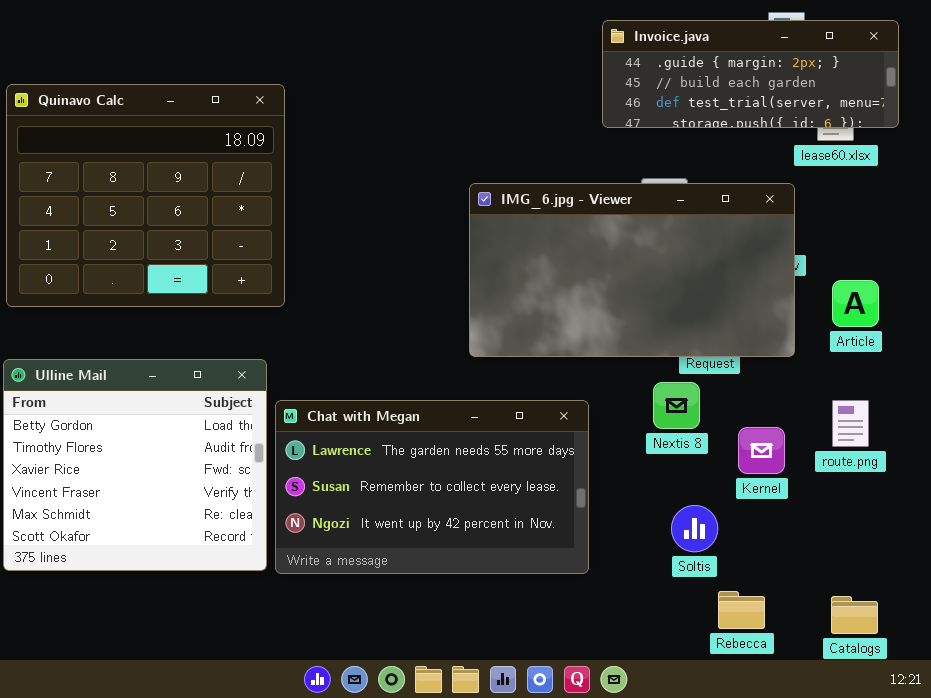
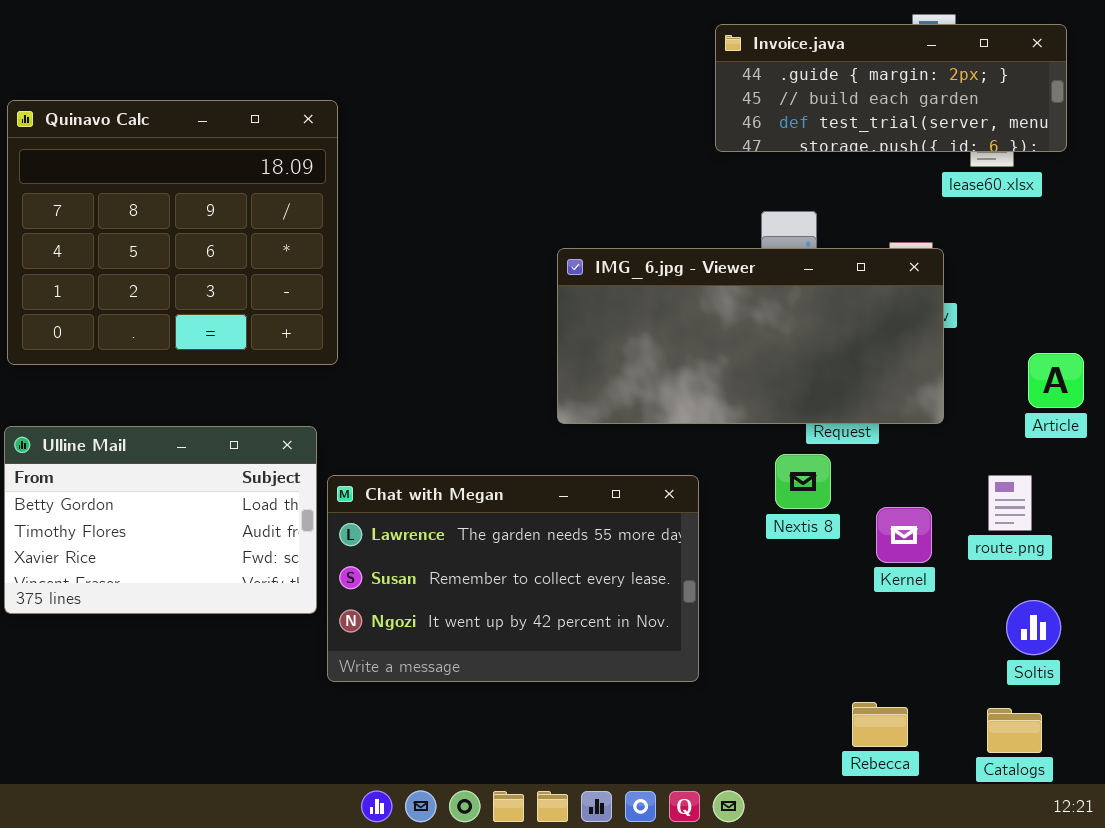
IMG_6.jpg - Viewer: [469,183,795,357] -> [557,248,944,424], resized
Article: [832,280,879,327] -> [1028,353,1084,408], moved
Ulline Mail: [3,359,267,571] -> [4,426,317,614], resized
Soltis: [671,505,718,552] -> [1006,600,1061,655], moved

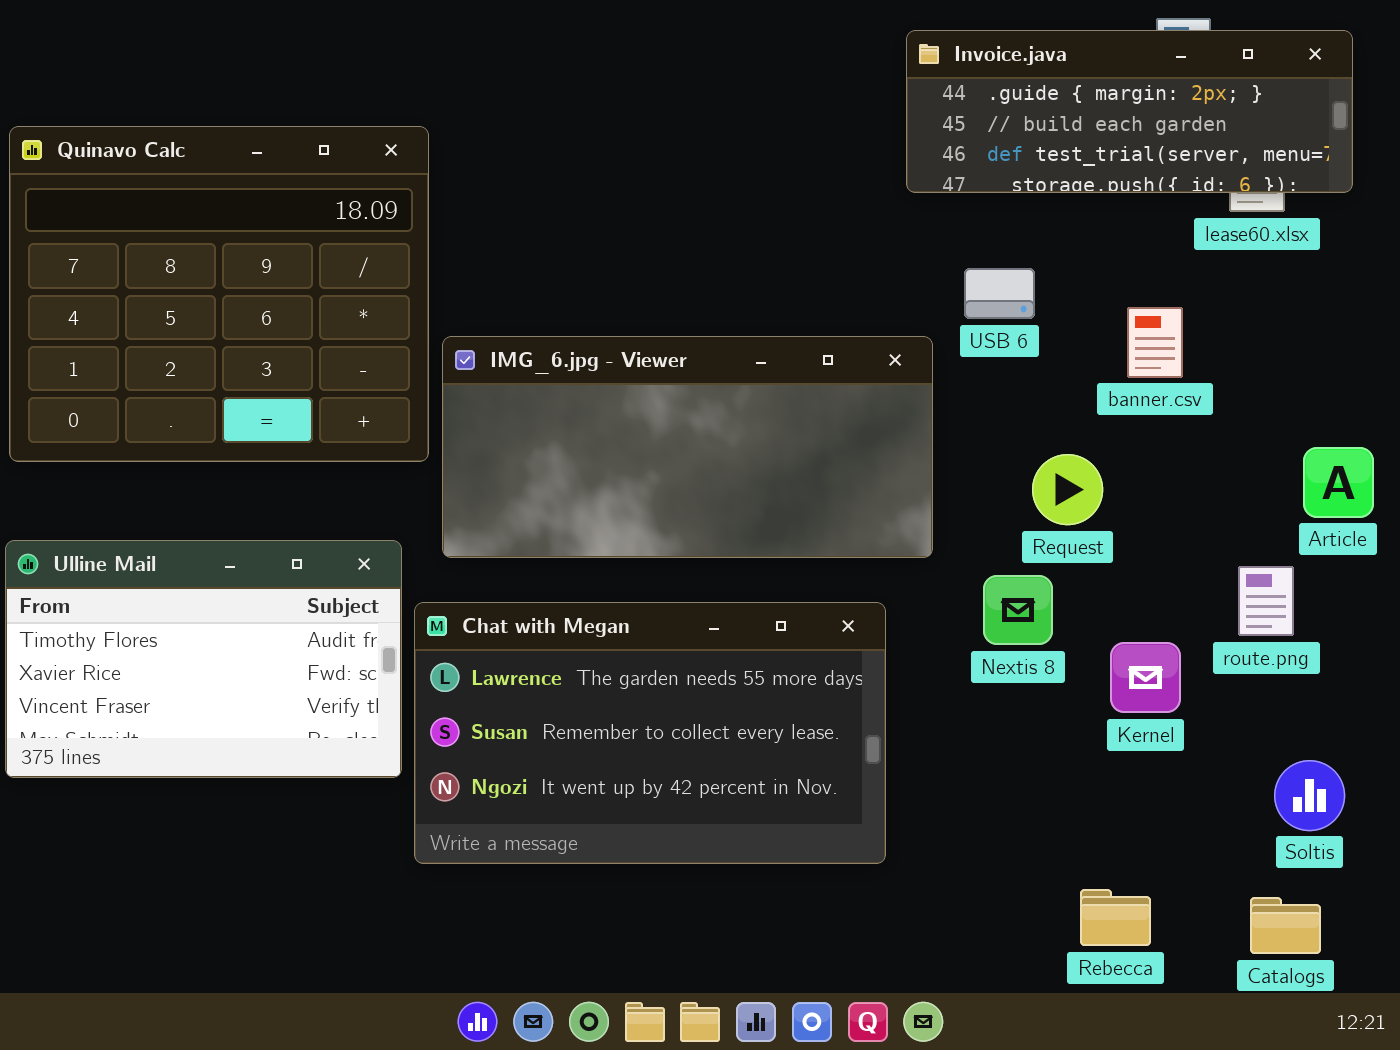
IMG_6.jpg - Viewer: [557,248,944,424] -> [442,336,933,558], moved
Ulline Mail: [4,426,317,614] -> [5,540,402,778], scrolled down 1 row
route.png: [988,475,1032,531] -> [1238,566,1294,636], moved

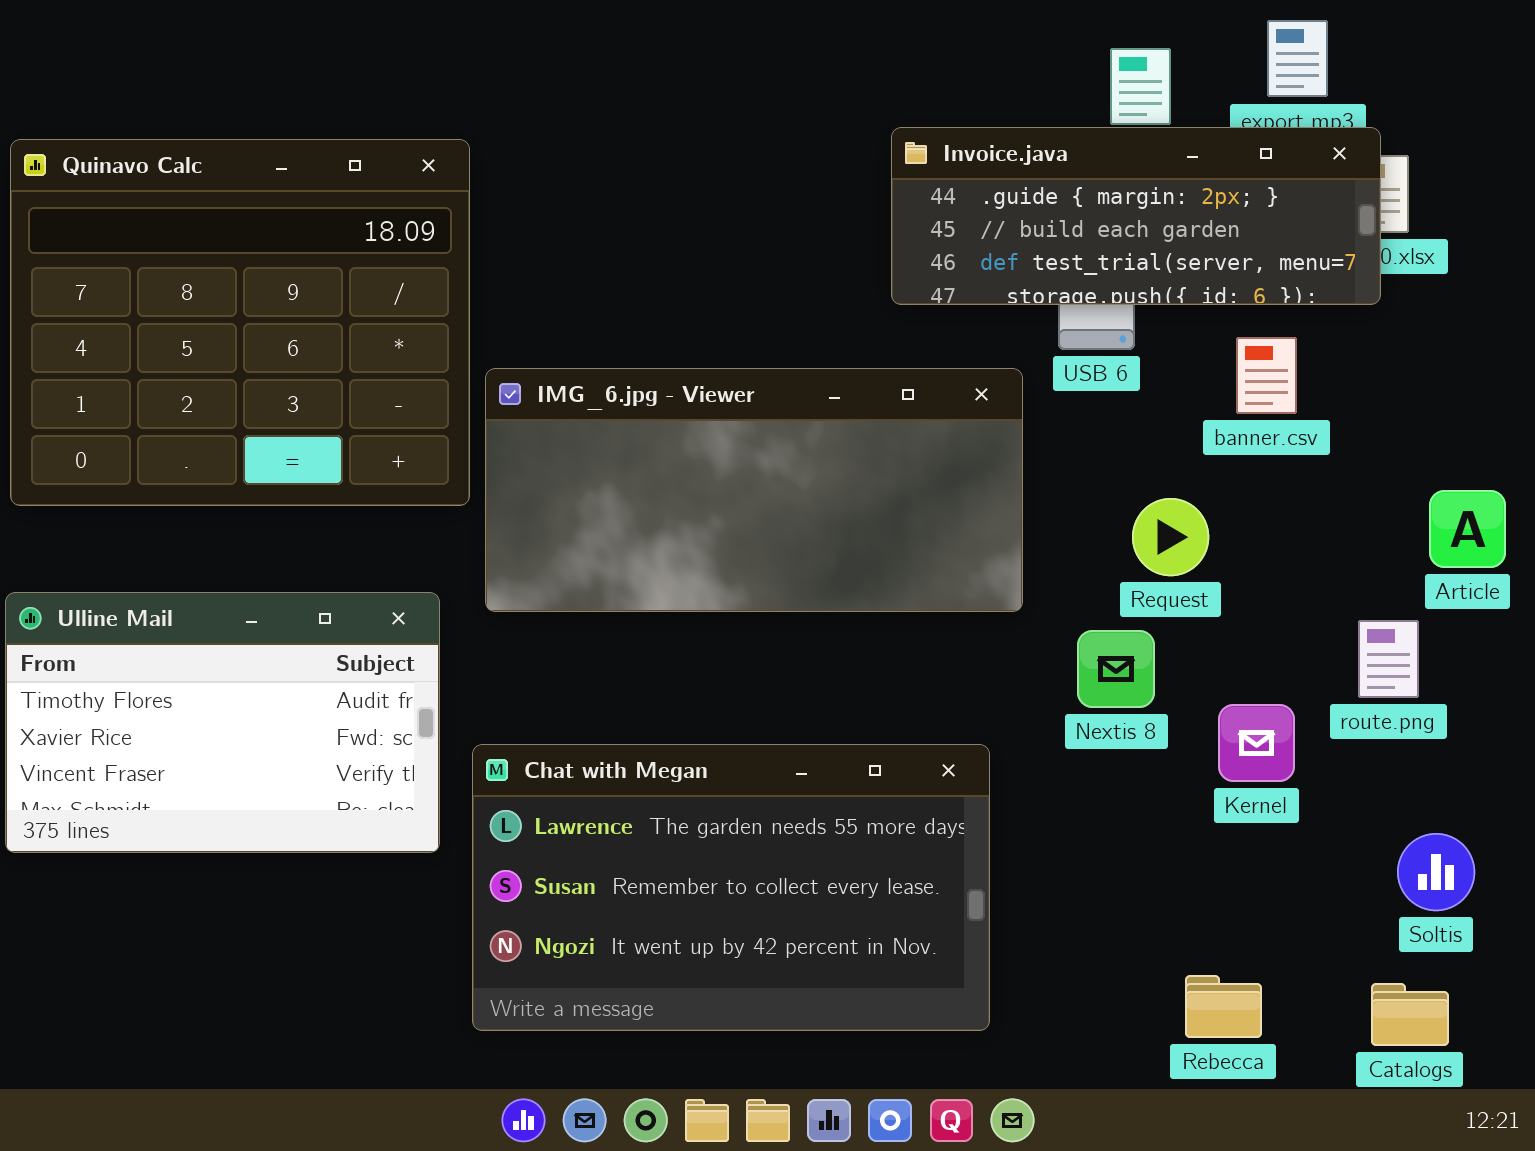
Invoice.java: [906,30,1353,193] -> [891,127,1381,305], moved
Chat with Megan: [414,602,886,864] -> [472,744,990,1031], moved

